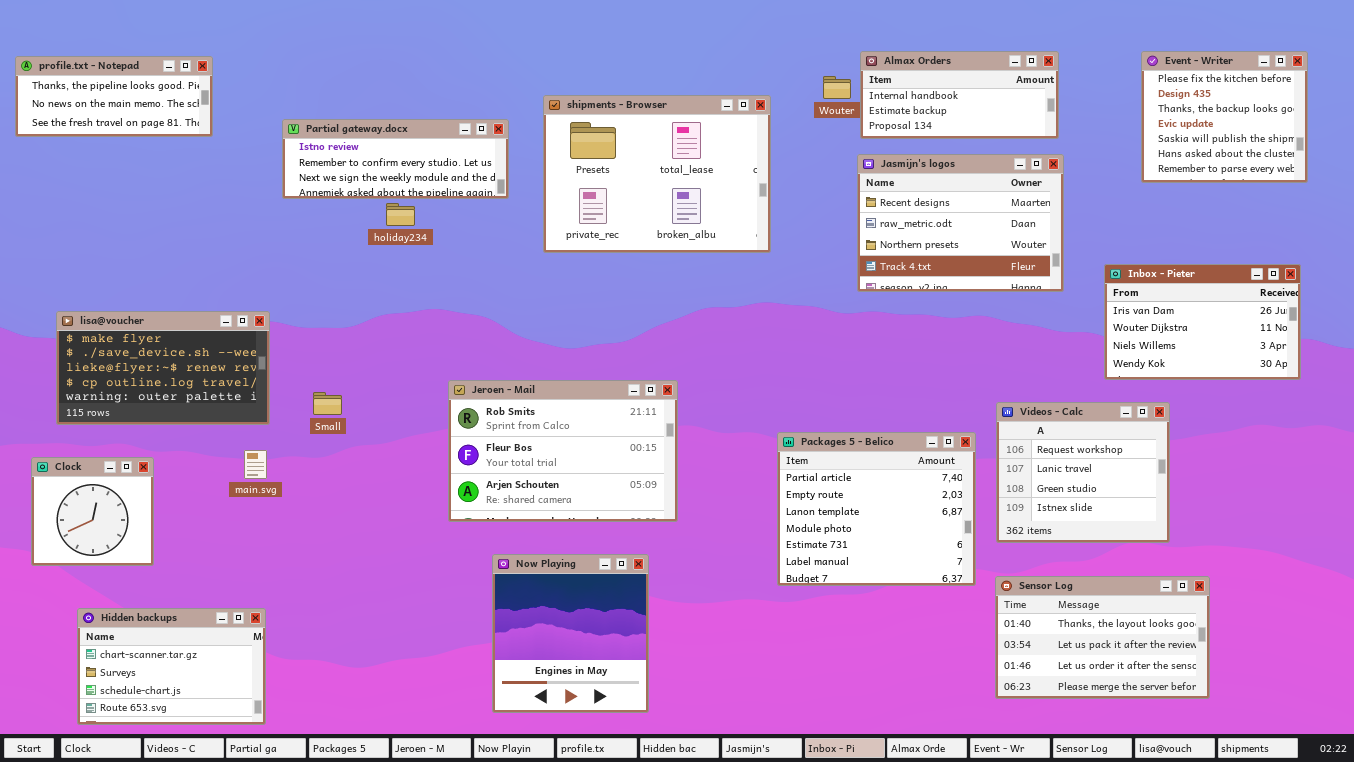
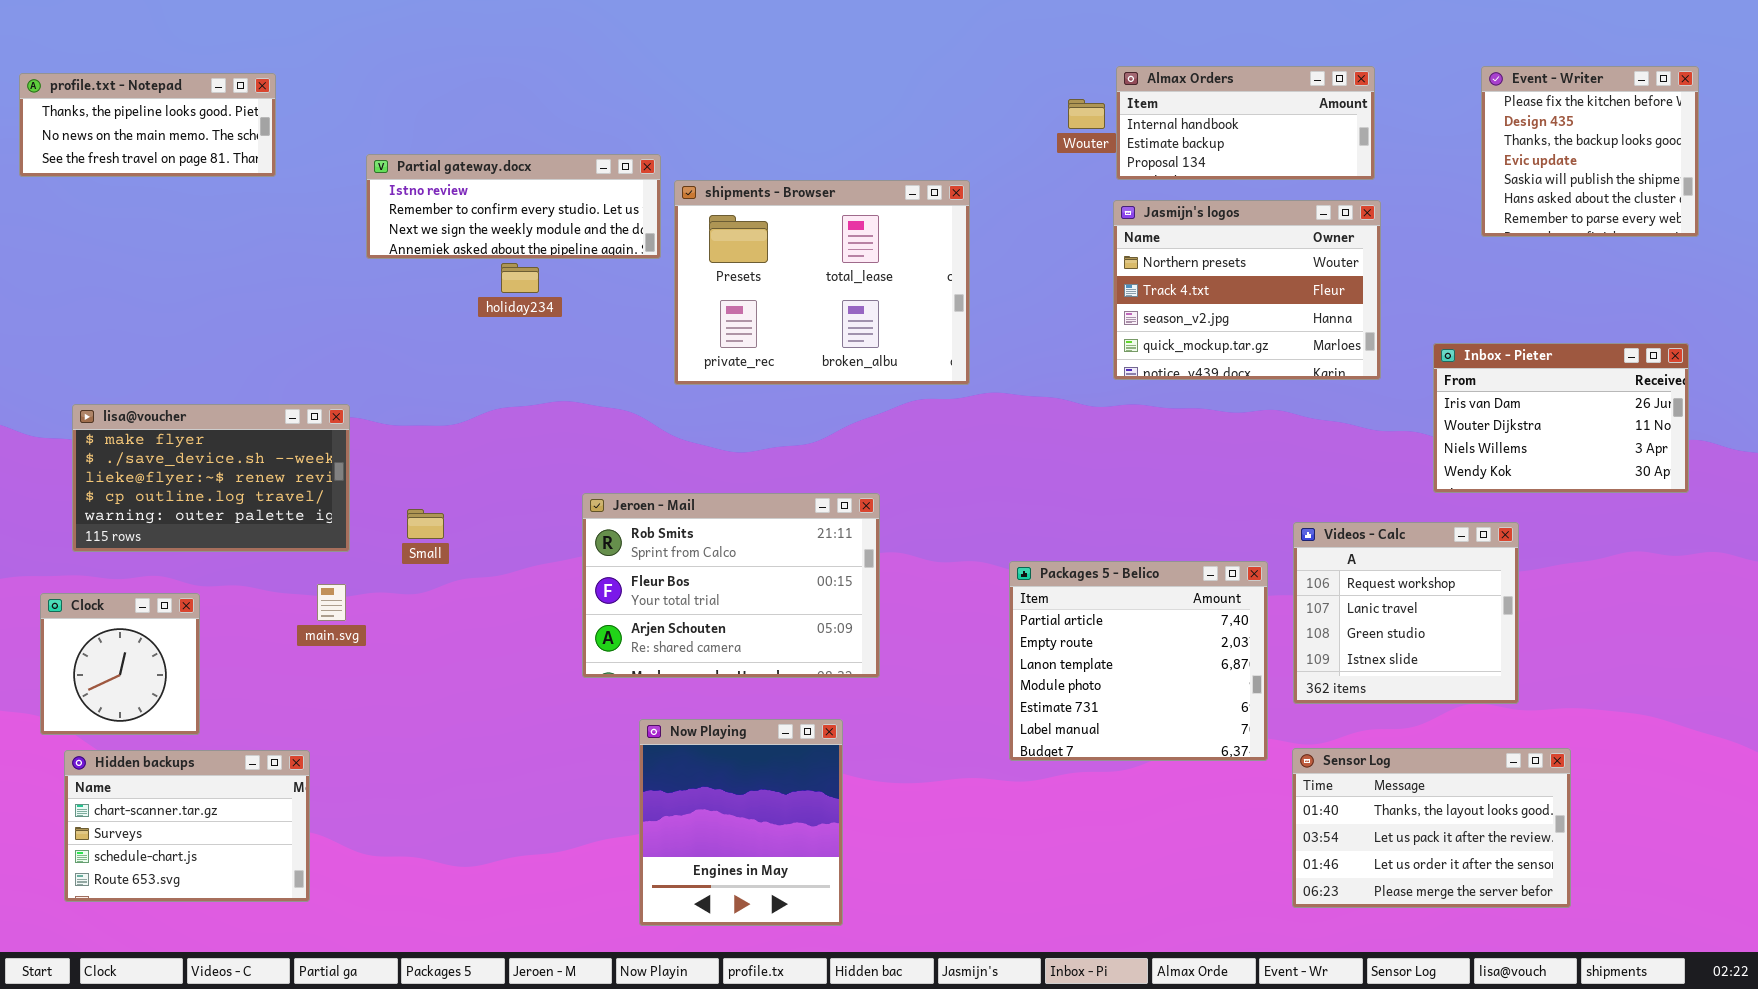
shipments - Browser: [543,95,771,253] -> [674,180,970,385], moved
Jasmijn's logos: [857,154,1064,292] -> [1113,200,1381,380], scrolled down 2 rows
Hidden backups: [77,608,266,725] -> [64,750,310,902], moved

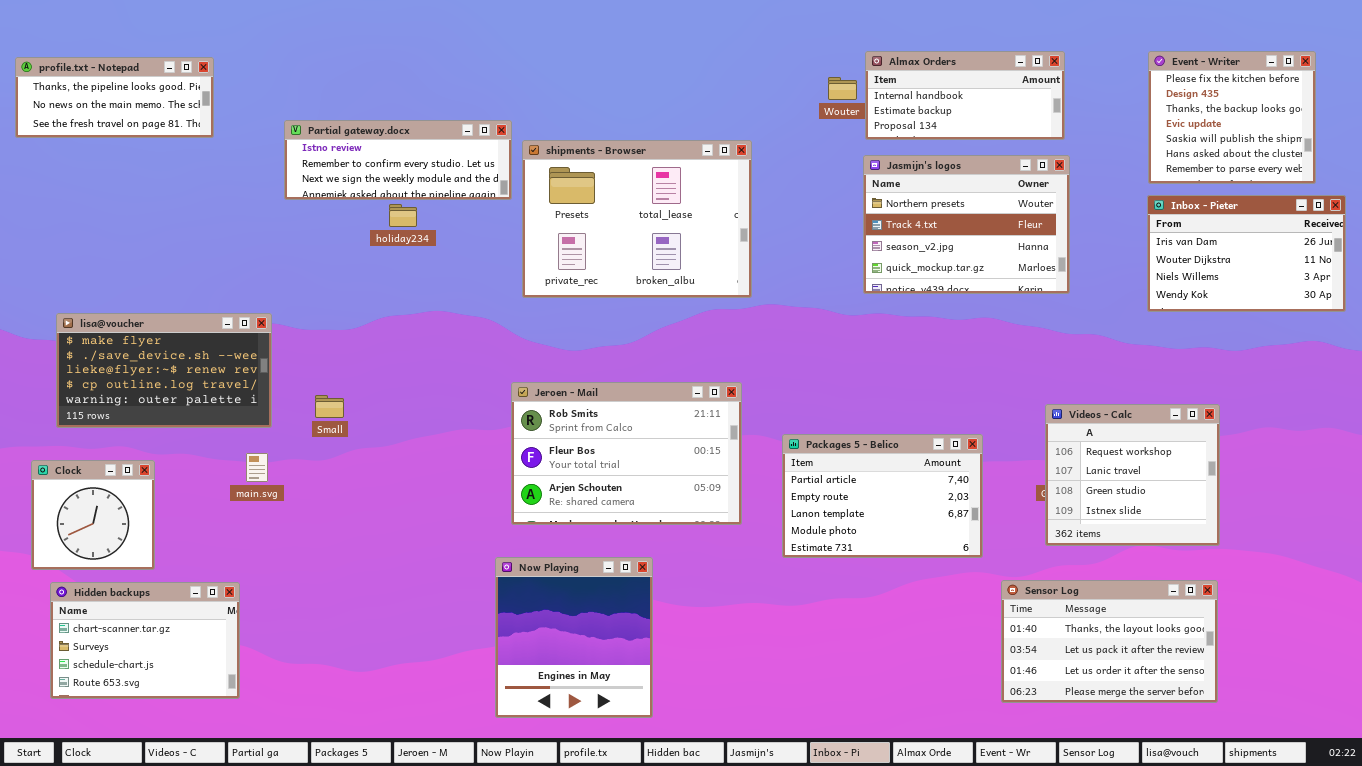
Inbox - Pieter: [1433,343,1689,493] -> [1147,195,1346,312], moved
Jeroen - Mail: [582,493,880,678] -> [511,382,742,525], moved
Videos - Calc: [1293,522,1519,704] -> [1045,404,1220,546], moved
Packages 5 - Belico: [1009,561,1268,761] -> [782,434,983,558], resized

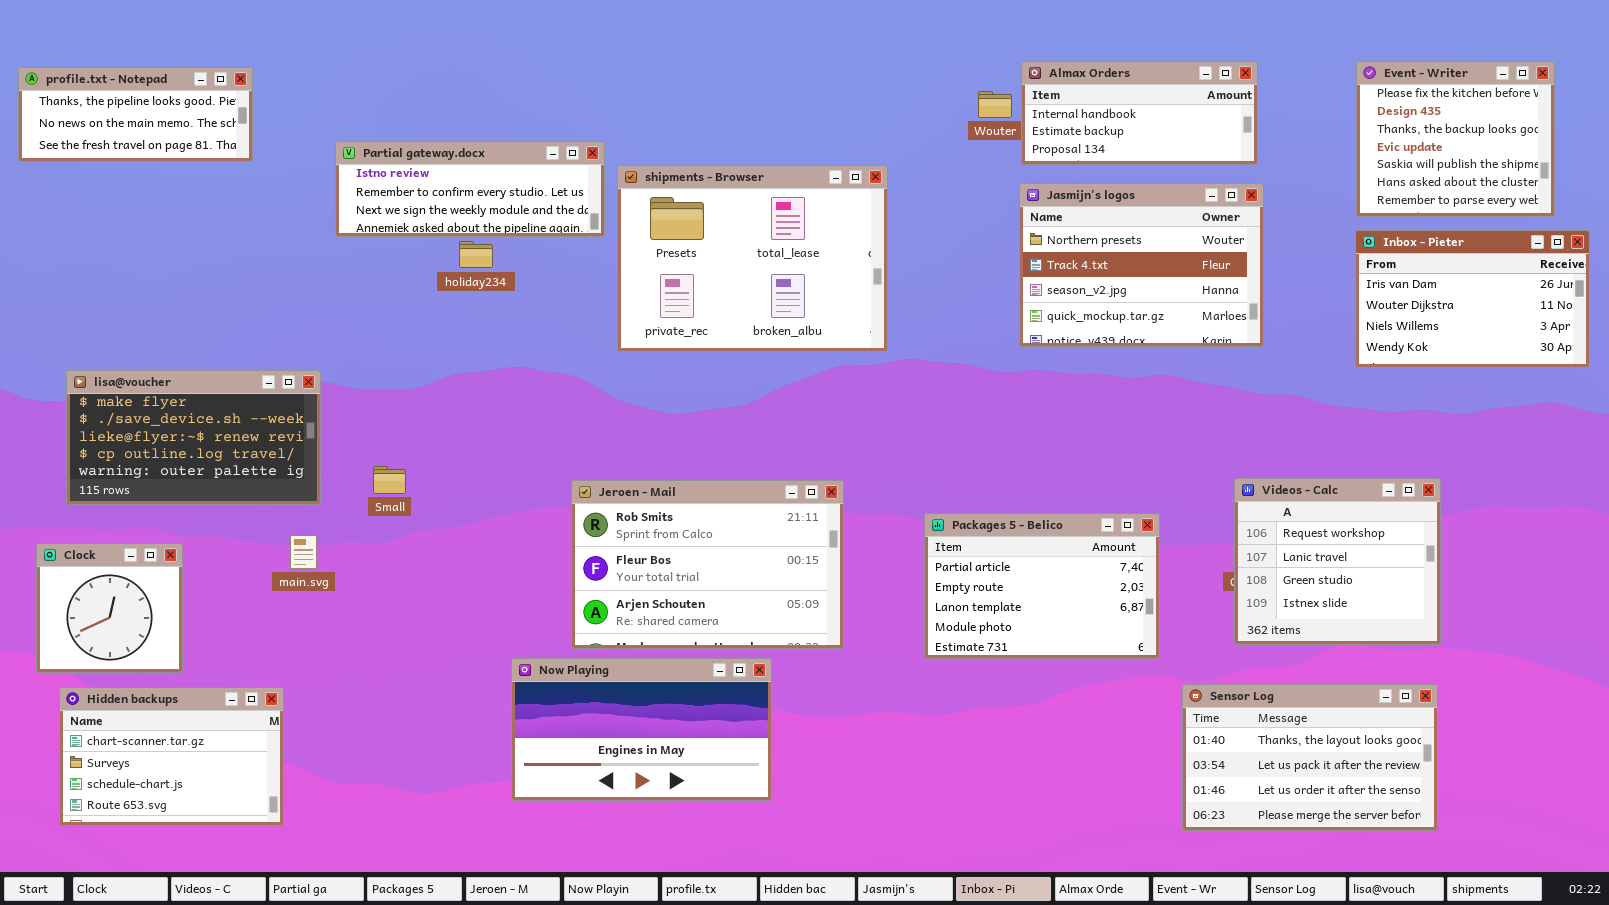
Jeroen - Mail: [511,382,742,525] -> [571,480,844,649], moved
Now Playing: [495,557,653,718] -> [511,658,772,801], resized

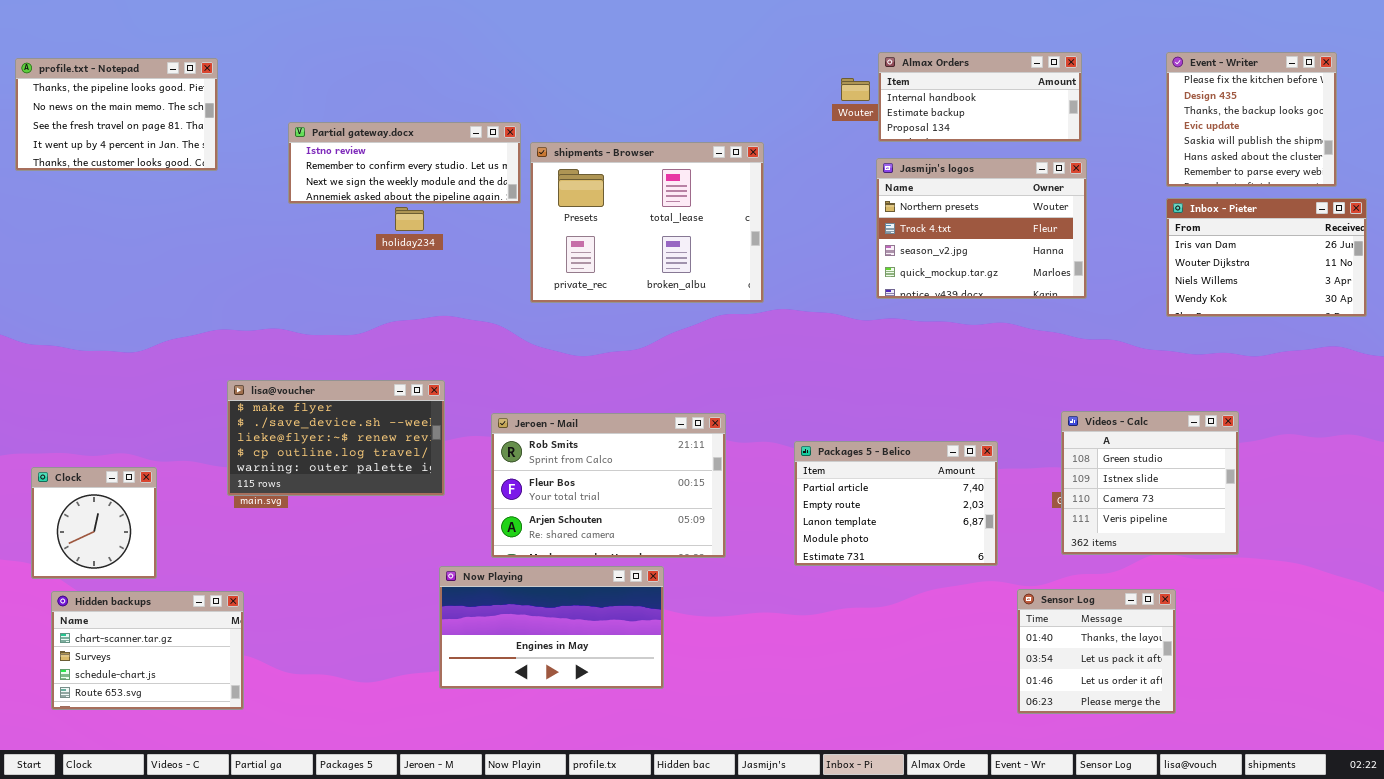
profile.txt - Notepad: [18,67,253,162] -> [15,58,218,171], resized
lisa@voucher: [66,370,321,505] -> [227,380,445,496], moved
Videos - Calc: [1234,478,1441,645] -> [1061,411,1239,555], scrolled down 2 rows
Sensor Log: [1182,684,1438,831] -> [1017,589,1176,714], resized

